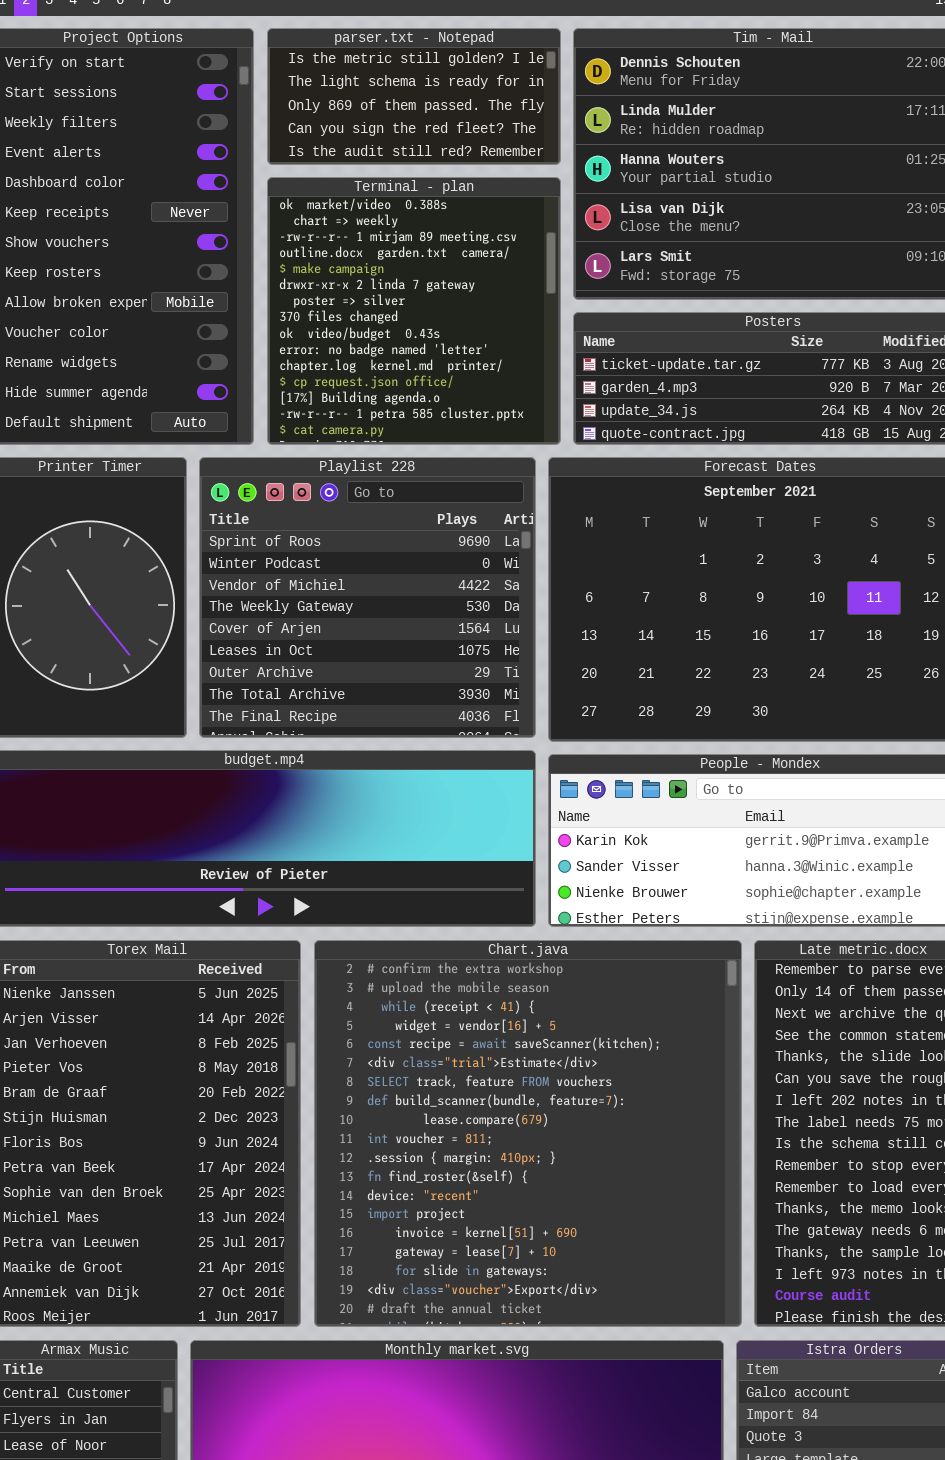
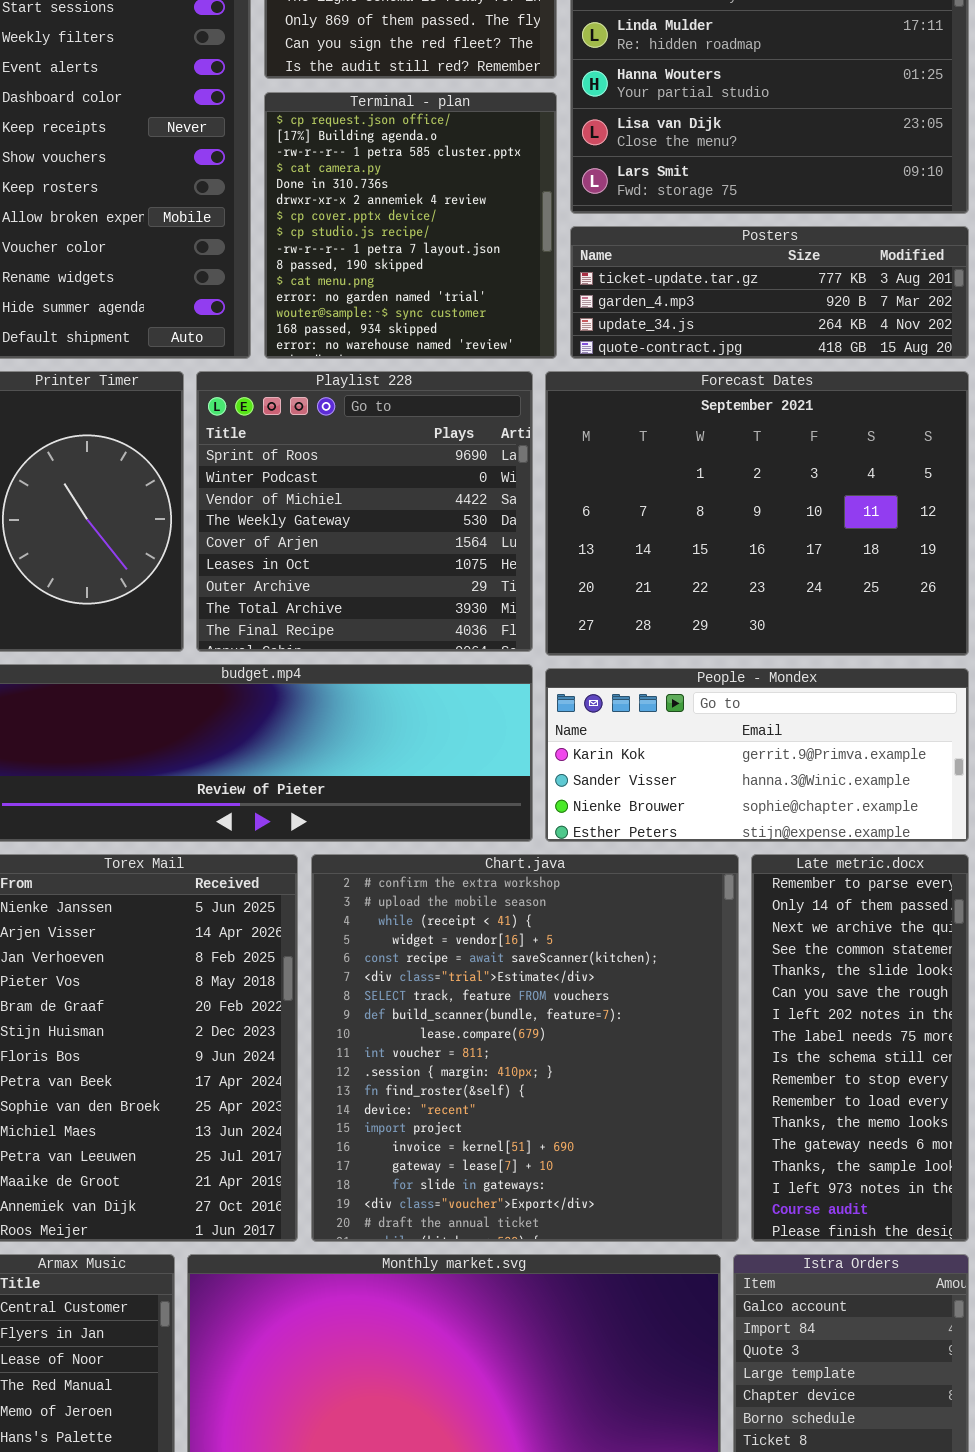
Terminal - plan: [267,177,561,445] -> [264,92,557,359], scrolled down 11 rows

